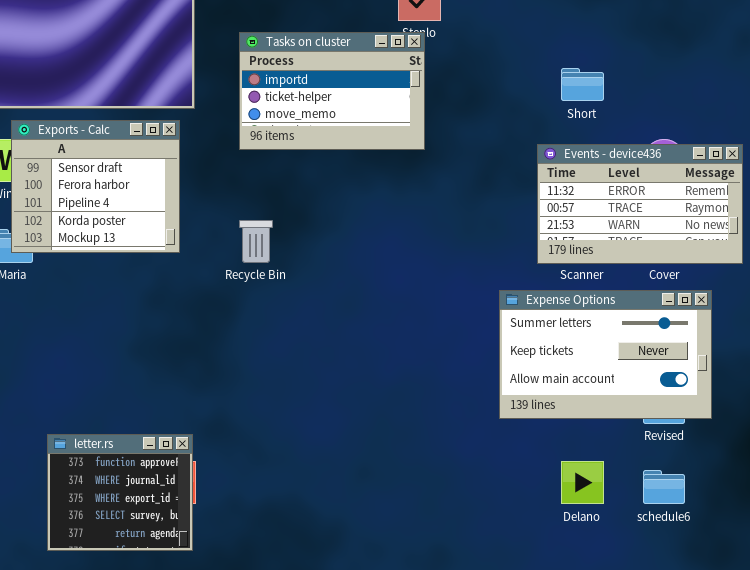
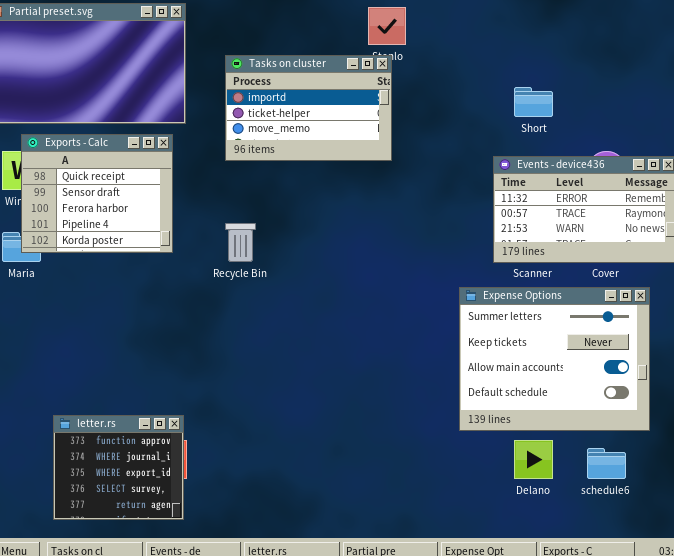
Exports - Calc: [11,120,180,253] -> [21,134,173,253], scrolled up 1 row
Expense Options: [499,290,712,419] -> [459,287,650,431], resized

